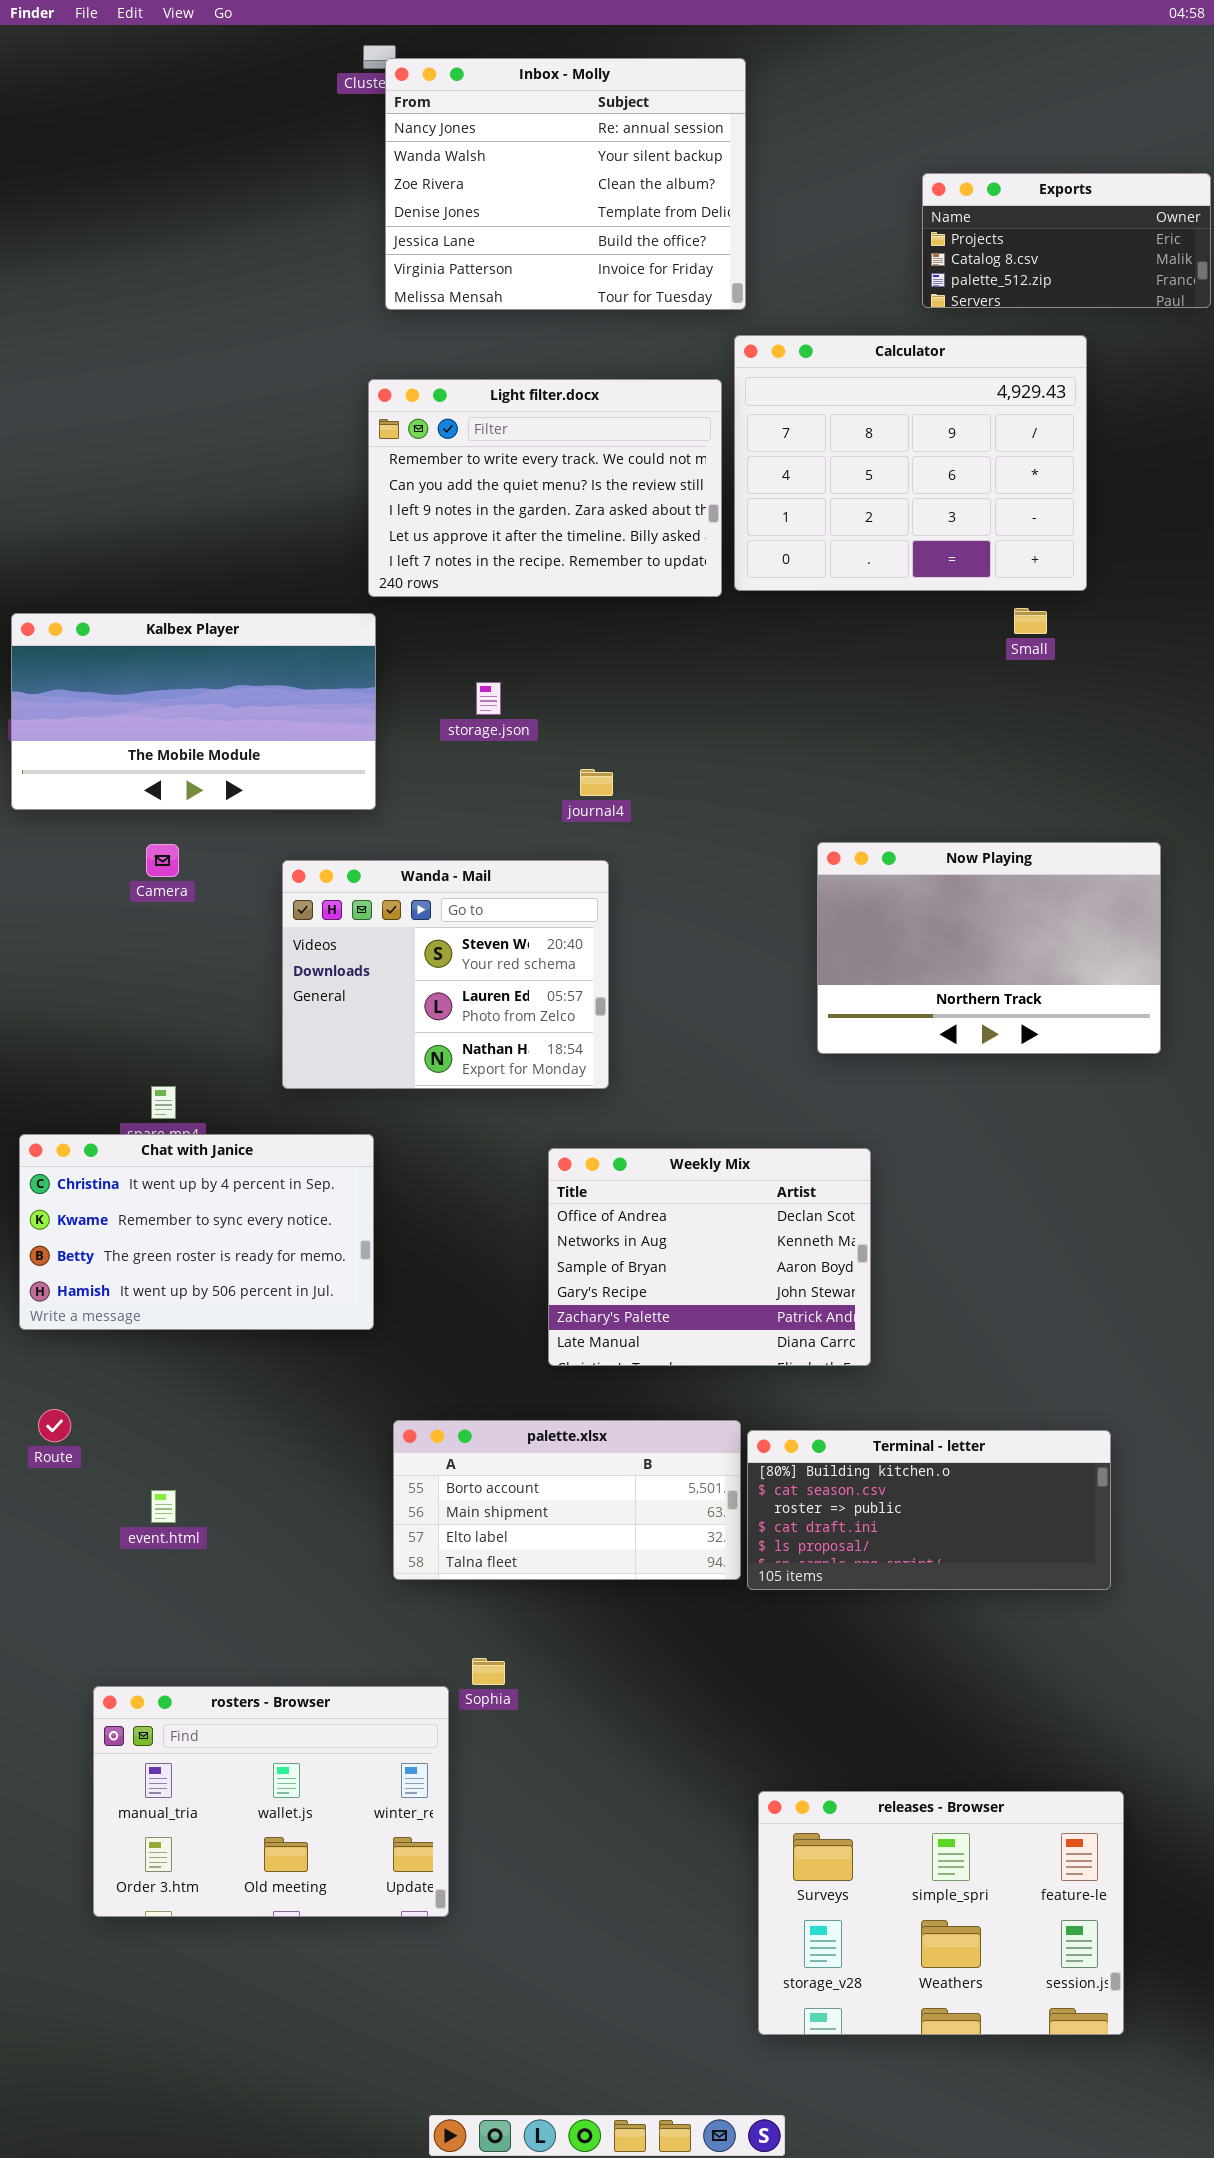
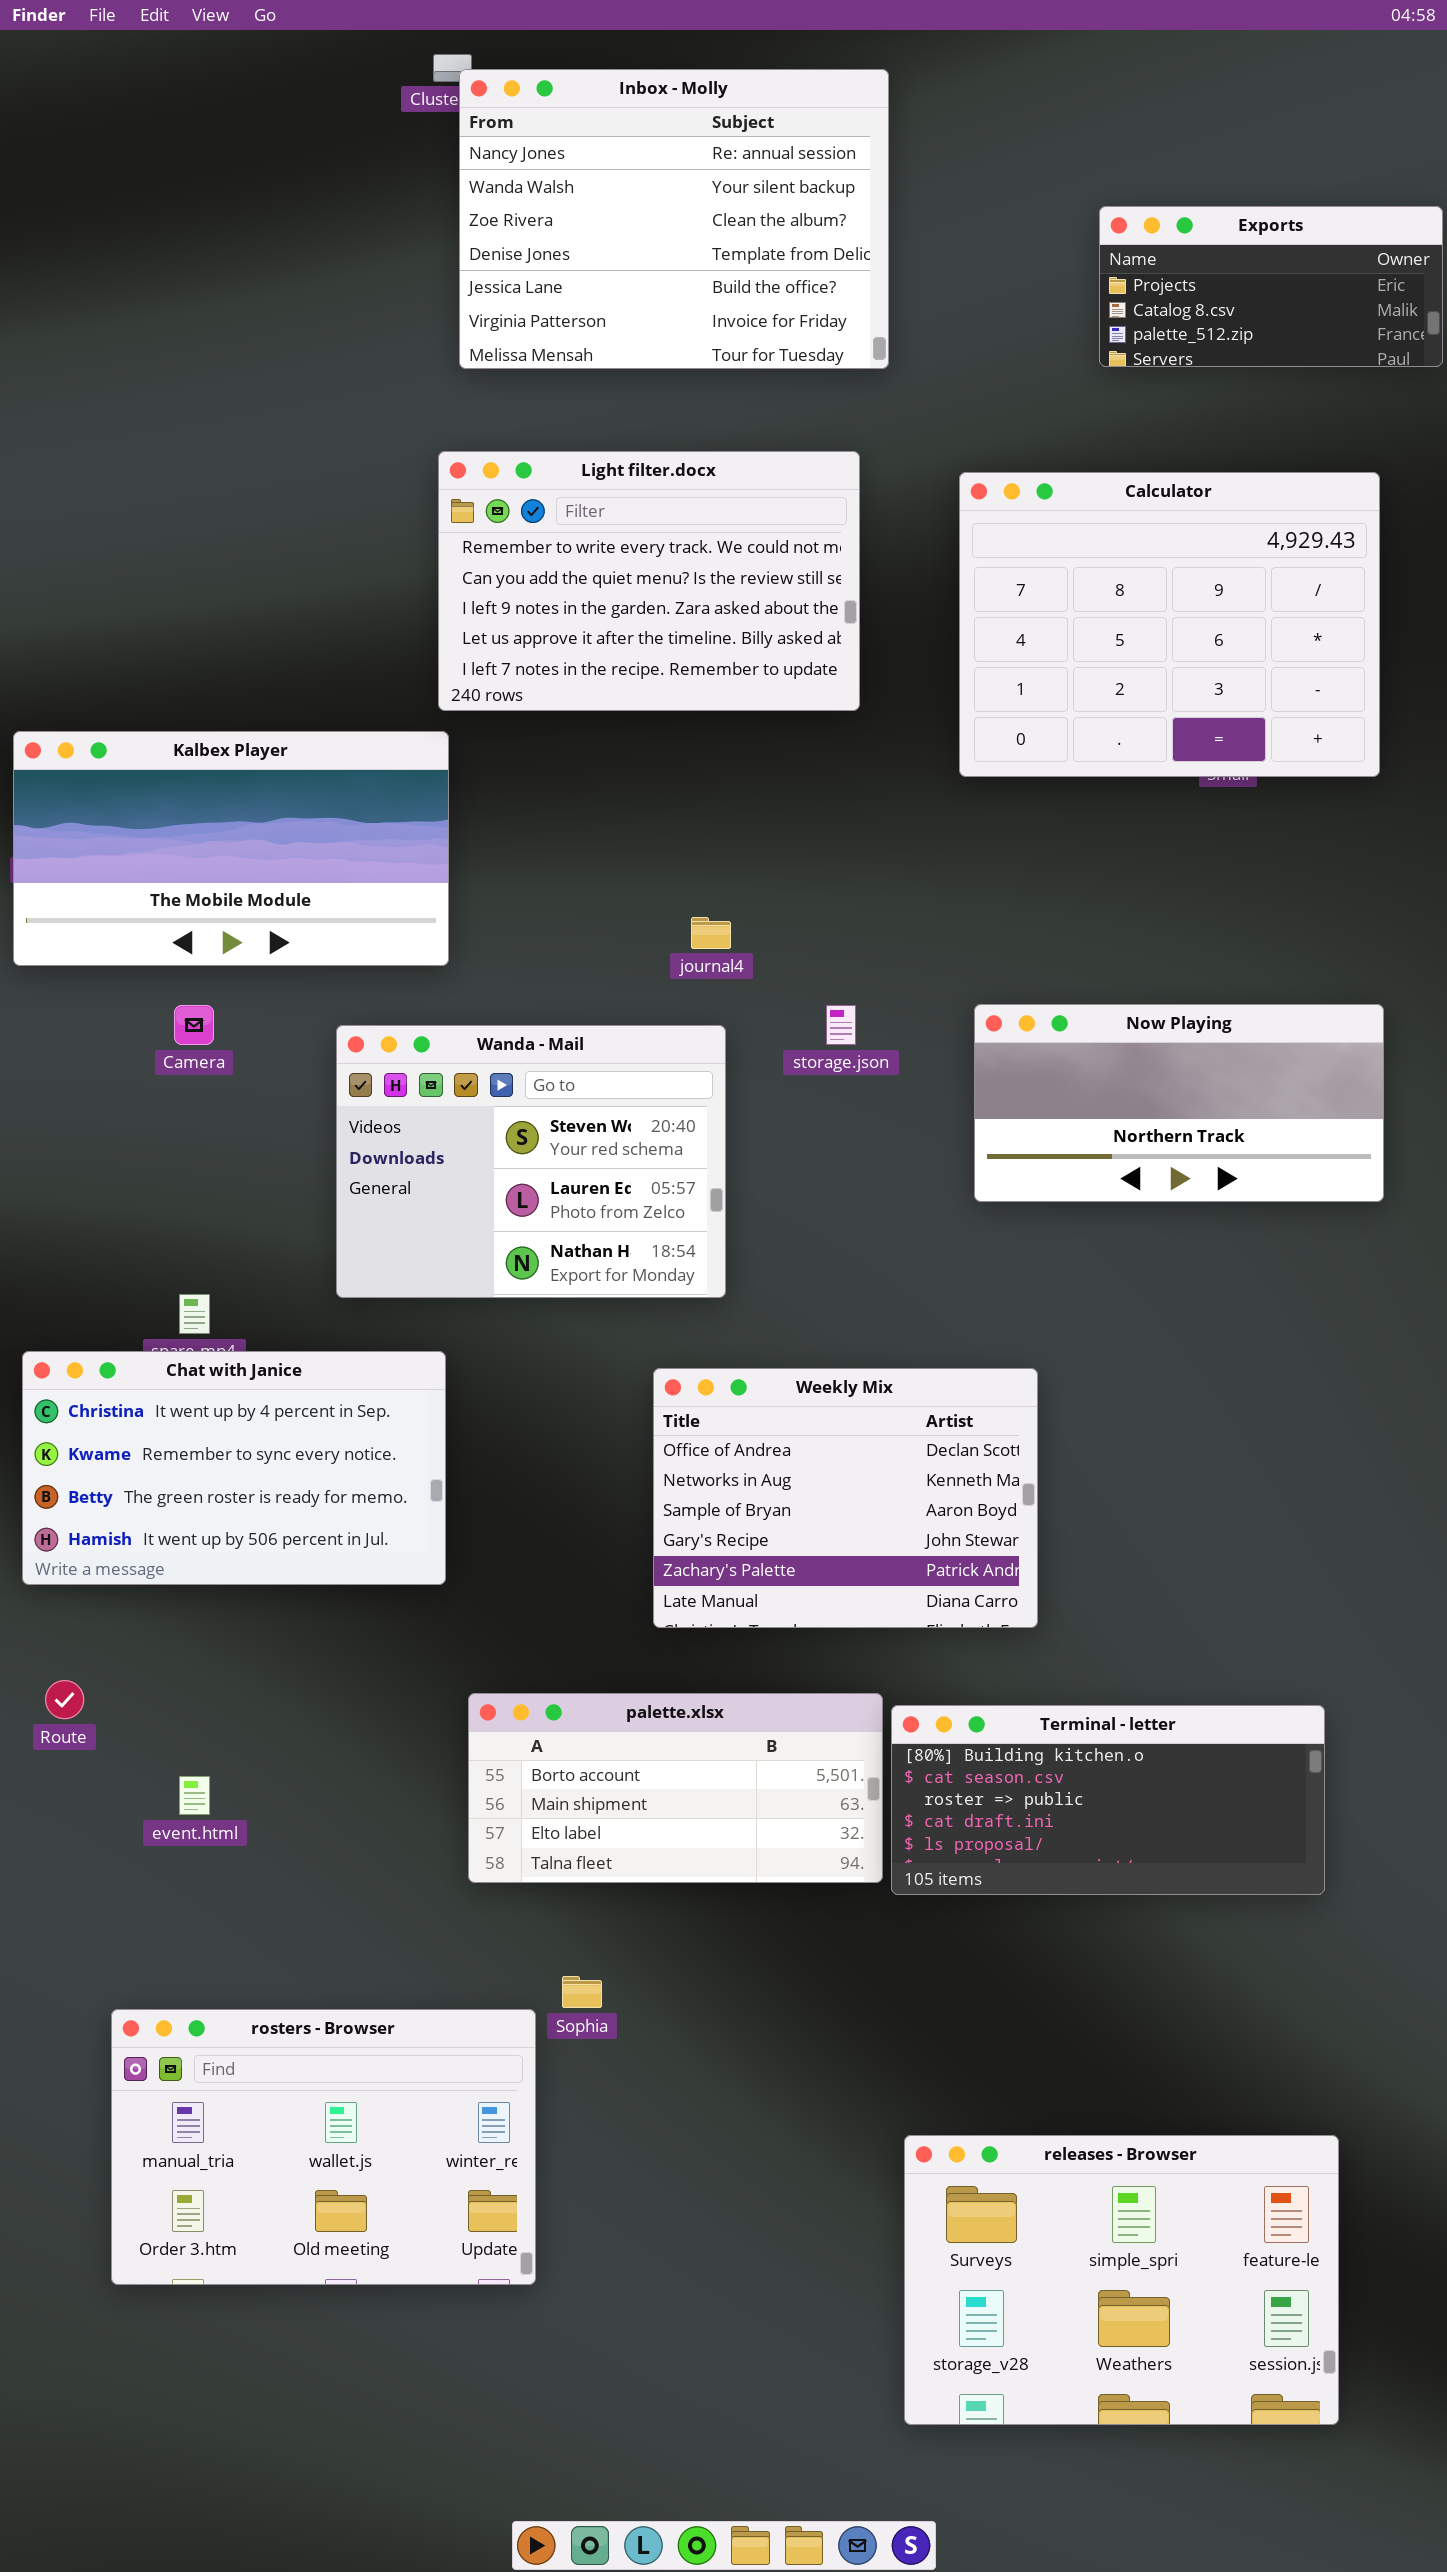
Calculator: [734,335,1087,591] -> [959,472,1380,777], moved
storage.json: [476,682,501,715] -> [826,1005,856,1045], moved
Now Playing: [817,842,1161,1054] -> [974,1004,1384,1202], resized

